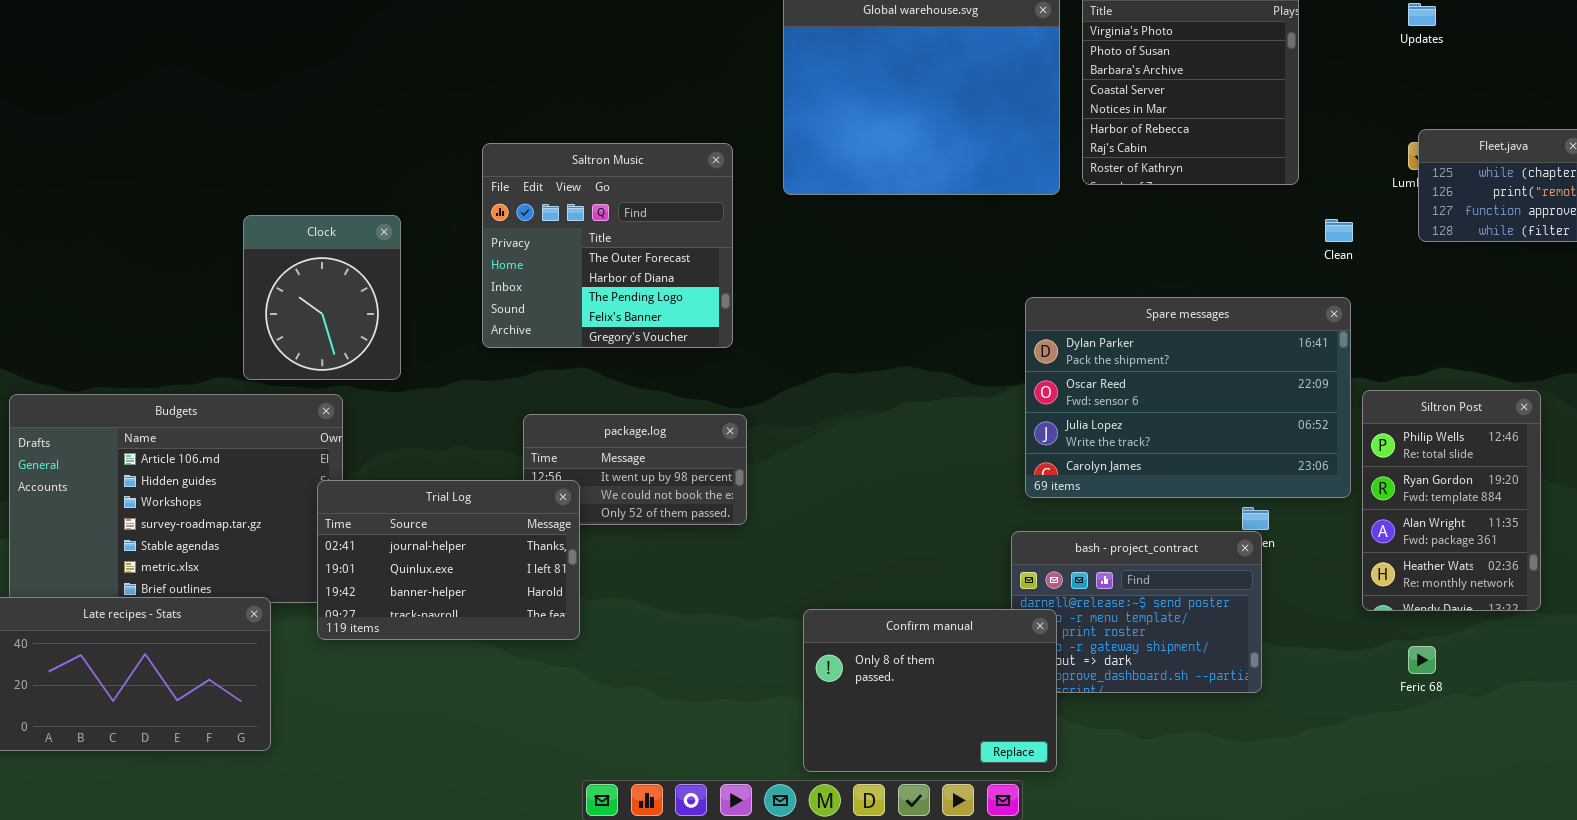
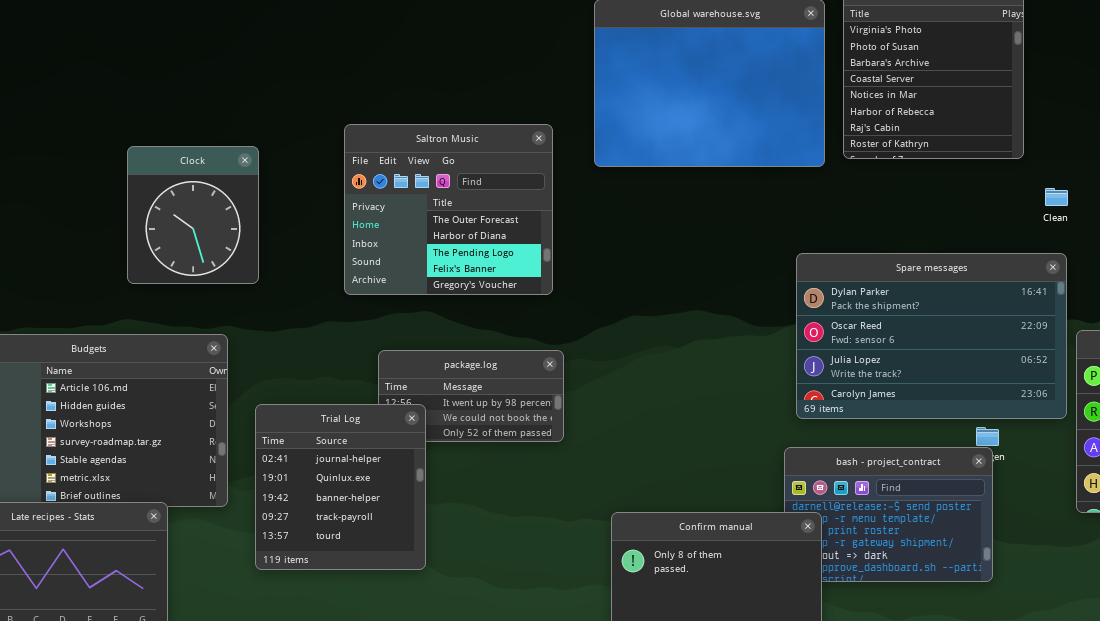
Clock: [243,215,401,380] -> [127,146,259,284], moved
Trial Log: [317,480,580,640] -> [255,404,426,570], resized

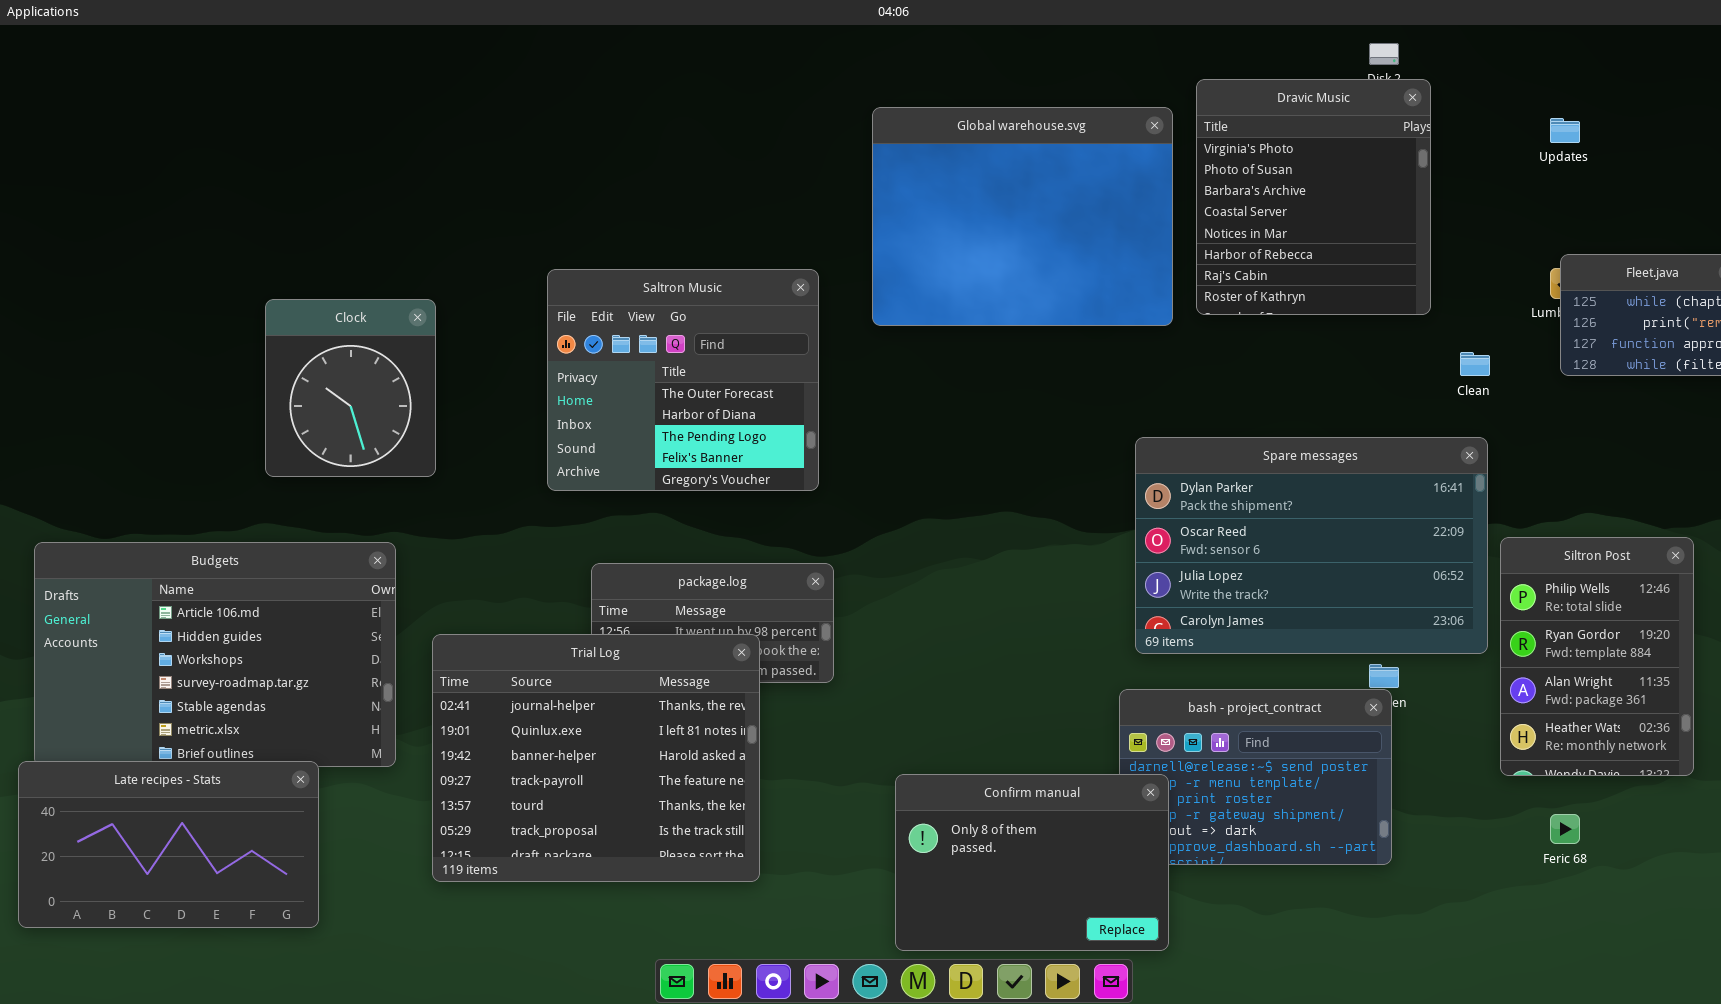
Trial Log: [255,404,426,570] -> [432,634,760,882], resized

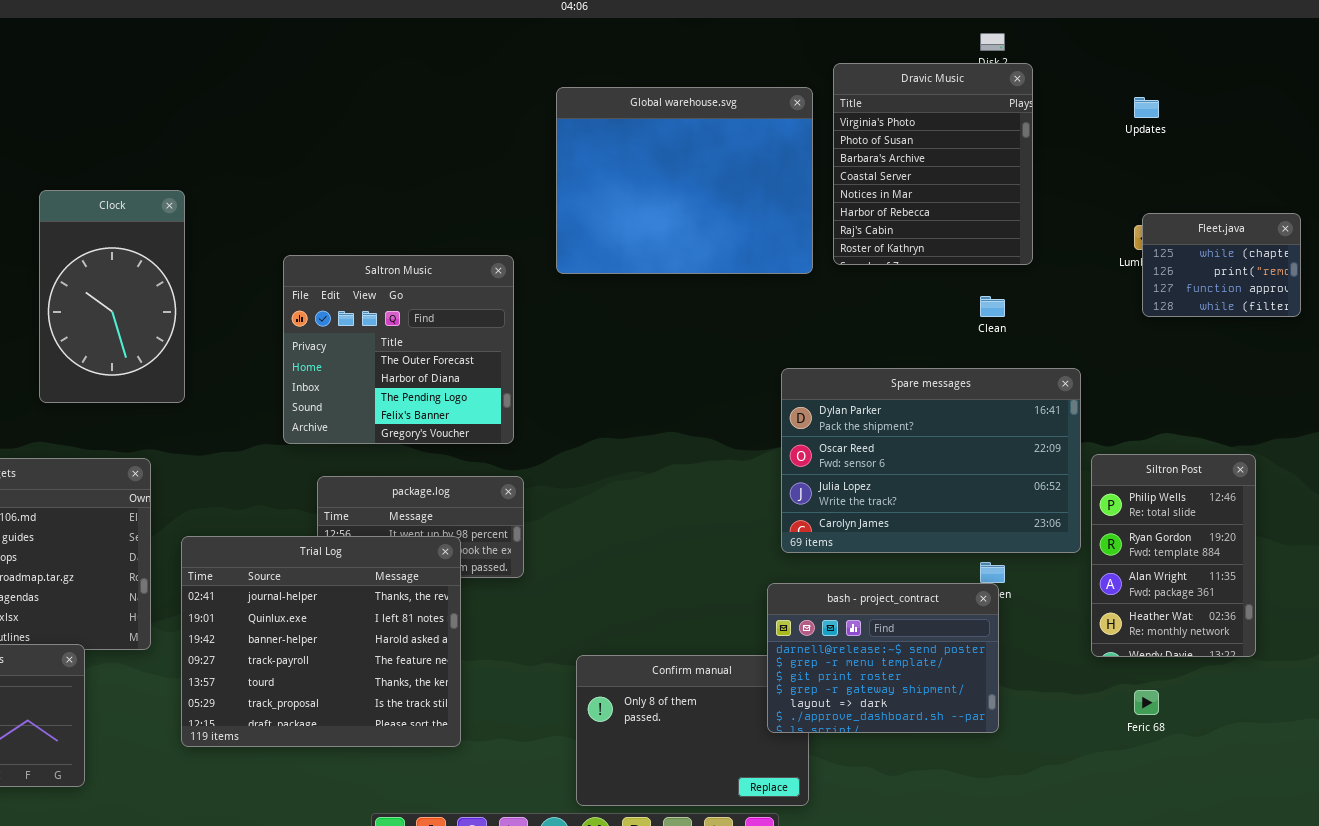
Saltron Music: [547,269,819,491] -> [283,255,514,444], moved
Clock: [265,299,436,477] -> [39,190,185,403], resized
Clean: [1460,352,1490,376] -> [980,296,1005,317], moved
bash - project_contract: [1119,689,1392,865] -> [767,583,999,733], raised

